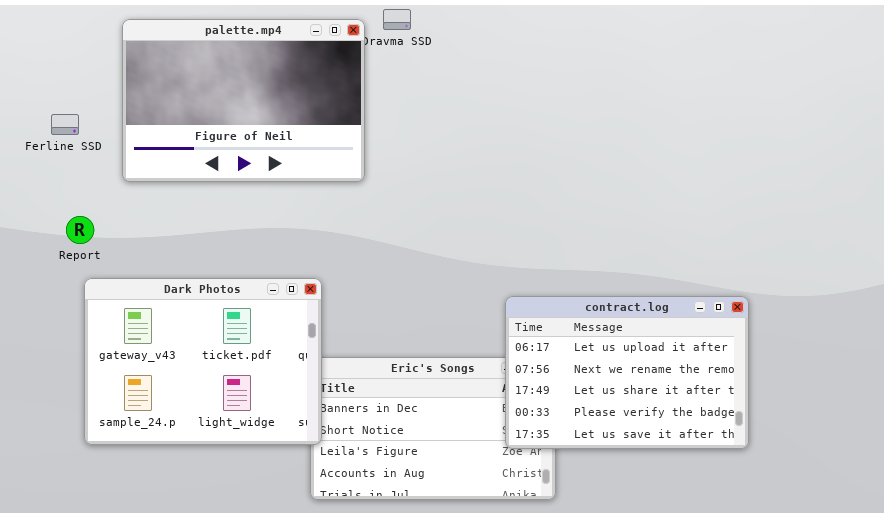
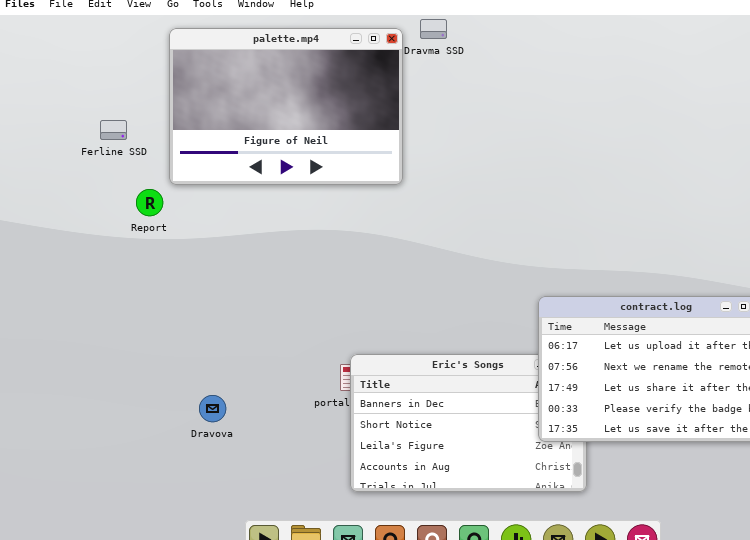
Report: [66,216,94,244] -> [136,189,163,216], moved
Dark Photos: [84,278,322,445] -> none, closed

